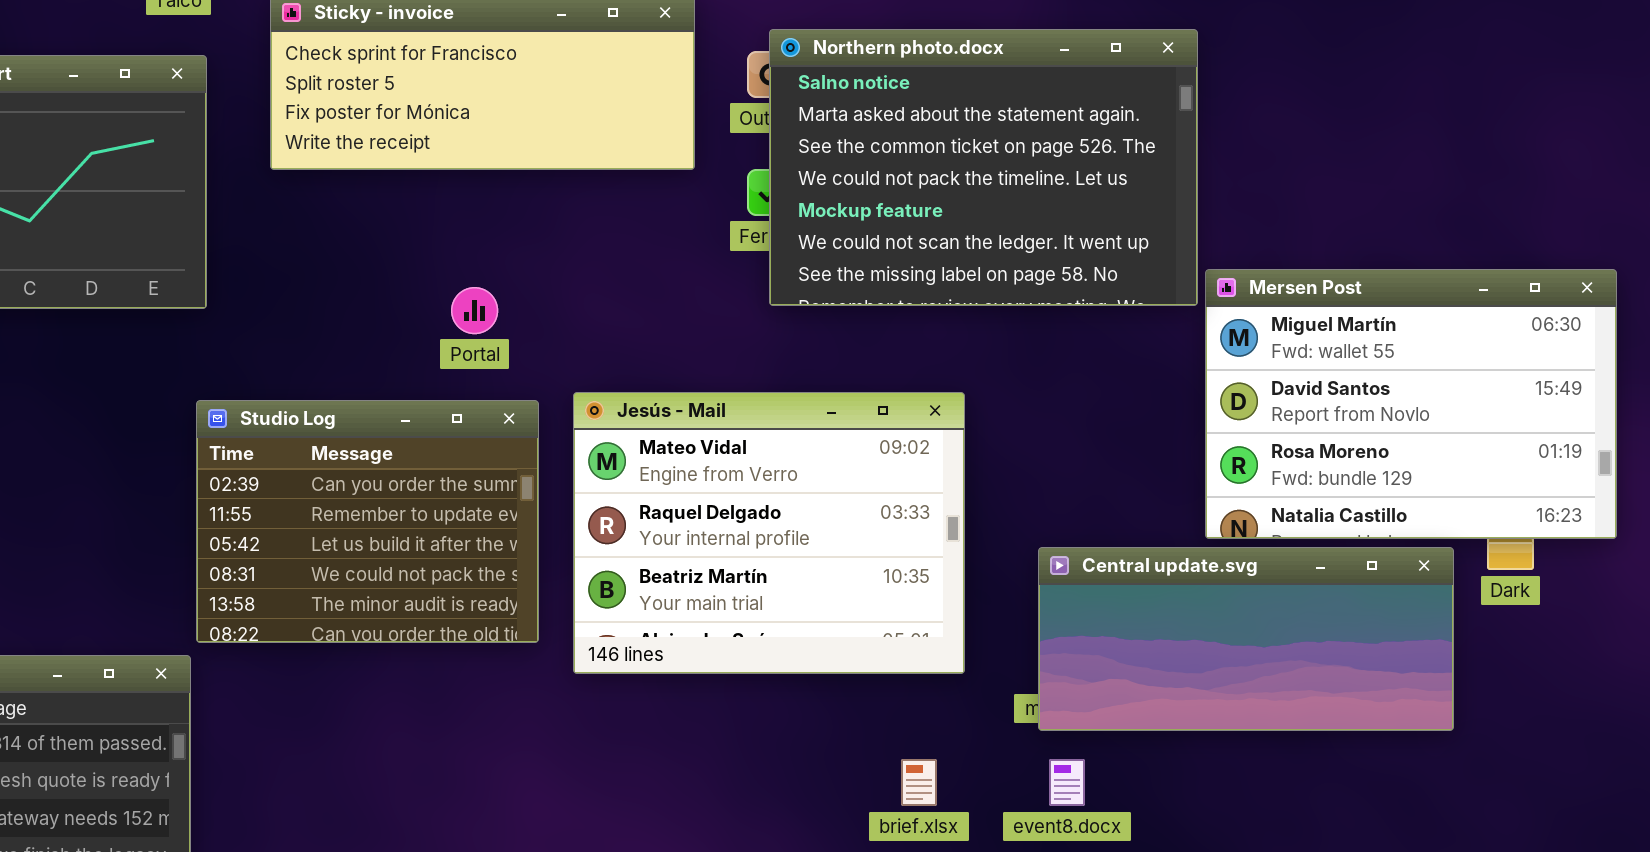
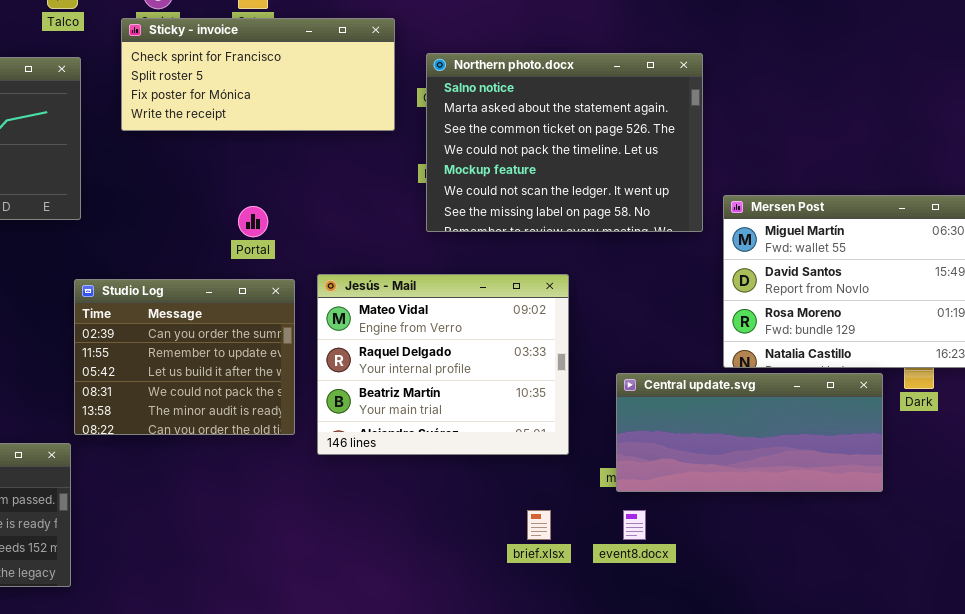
Northern photo.docx: [769,29,1198,306] -> [426,53,703,232], moved

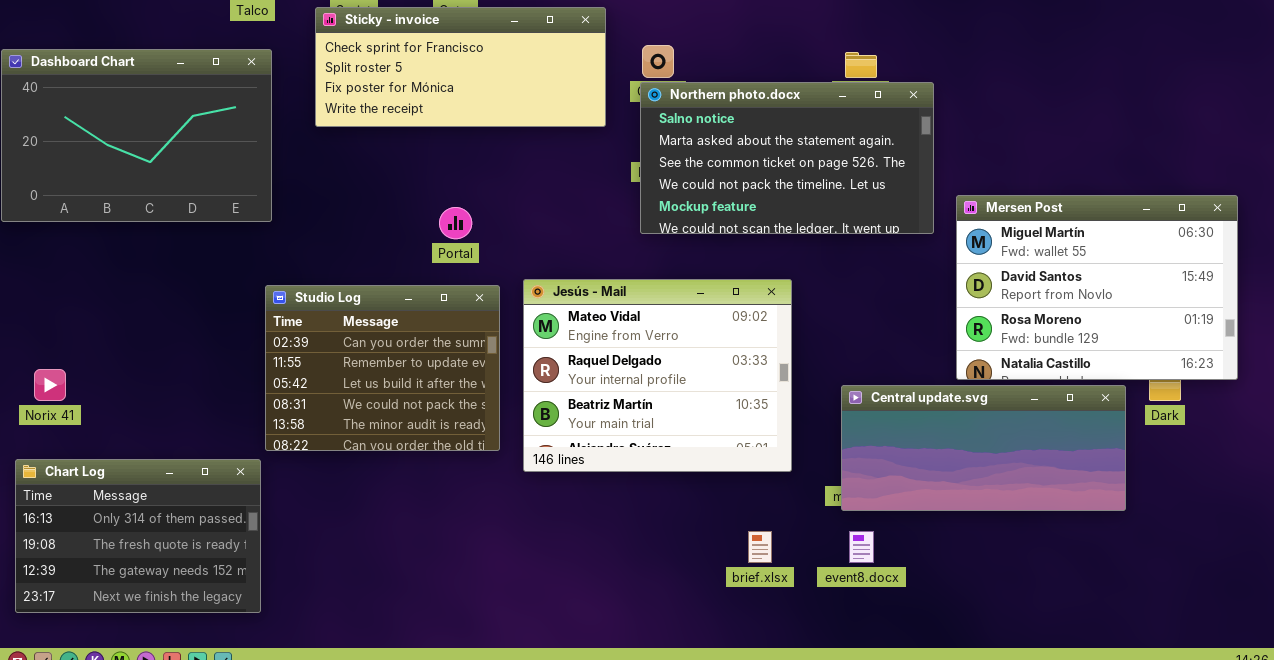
Northern photo.docx: [426,53,703,232] -> [640,82,934,234], resized

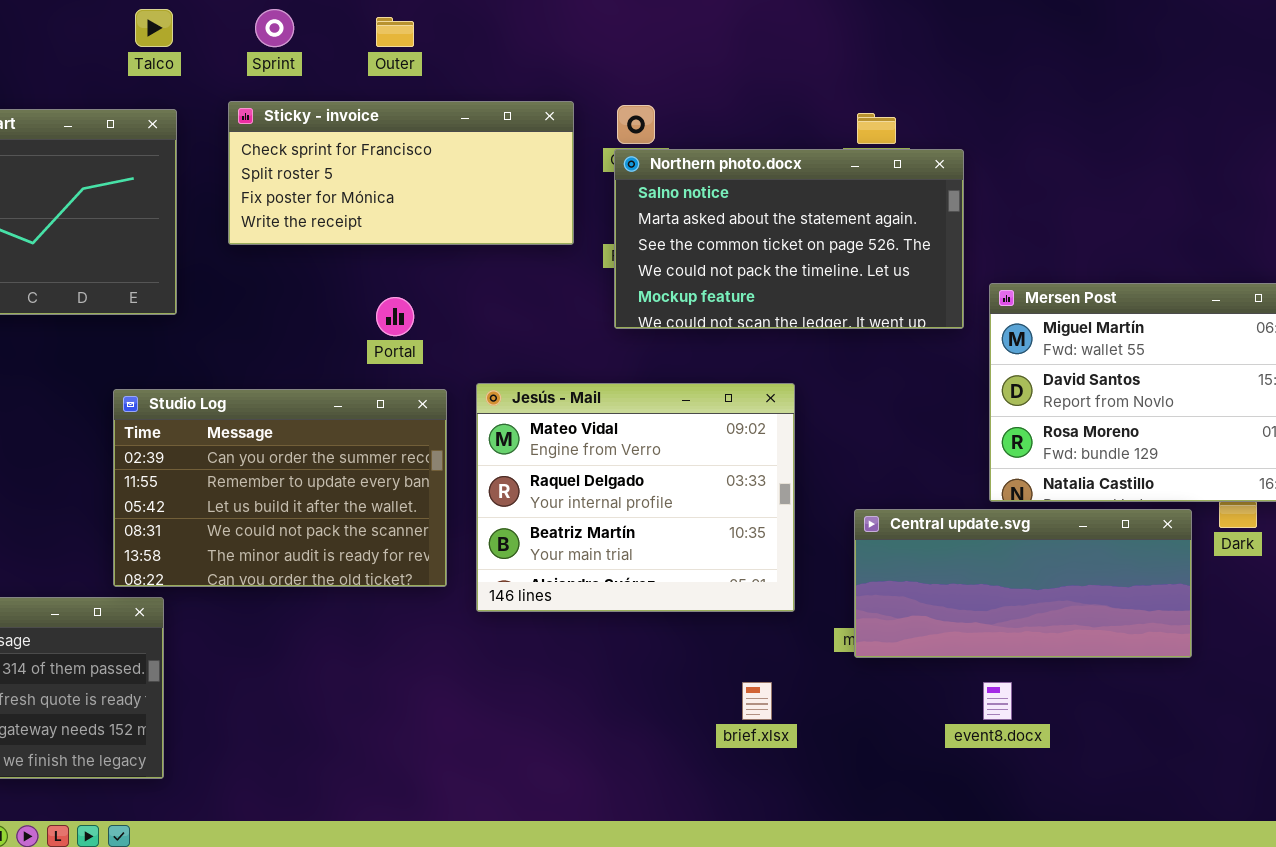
Sticky - invoice: [315,7,606,127] -> [228,101,574,245], moved
Studio Log: [265,285,500,451] -> [113,389,447,587], resized
event8.docx: [849,531,874,563] -> [983,682,1012,720], moved

